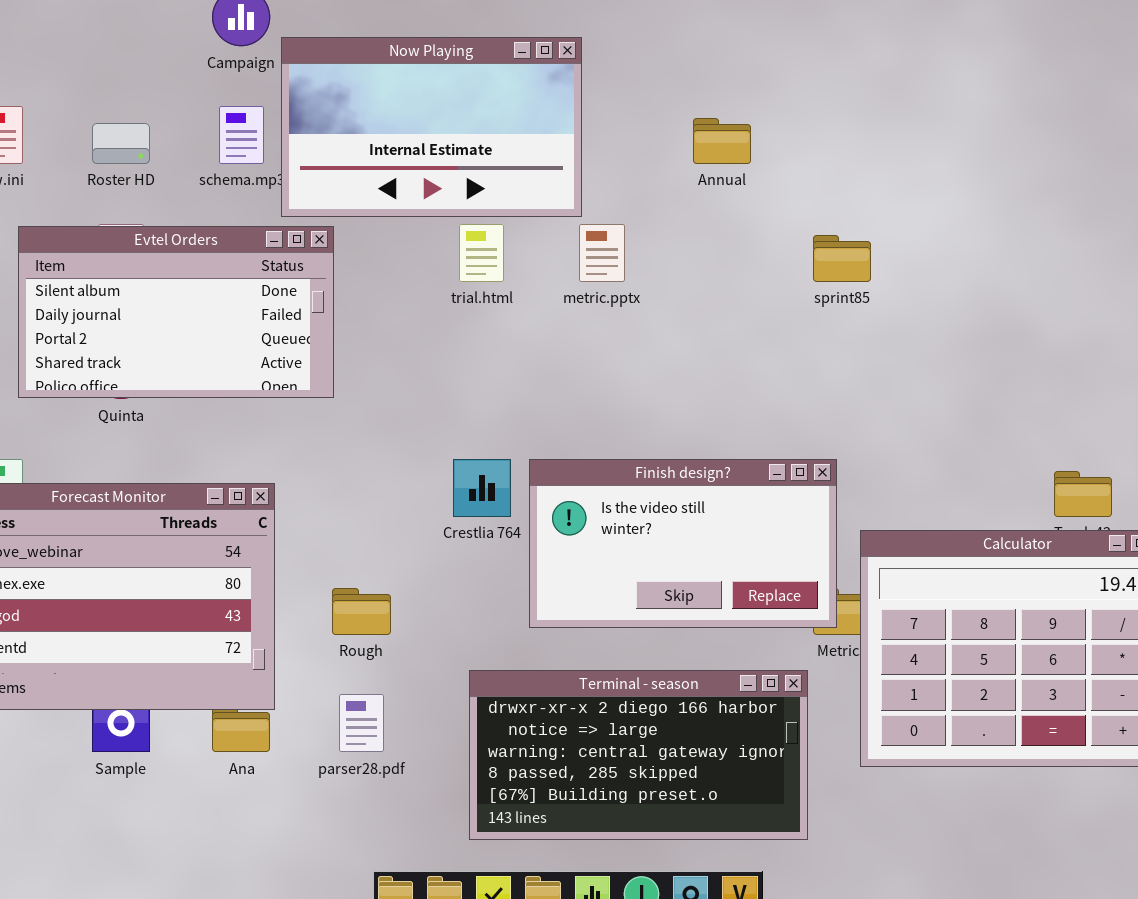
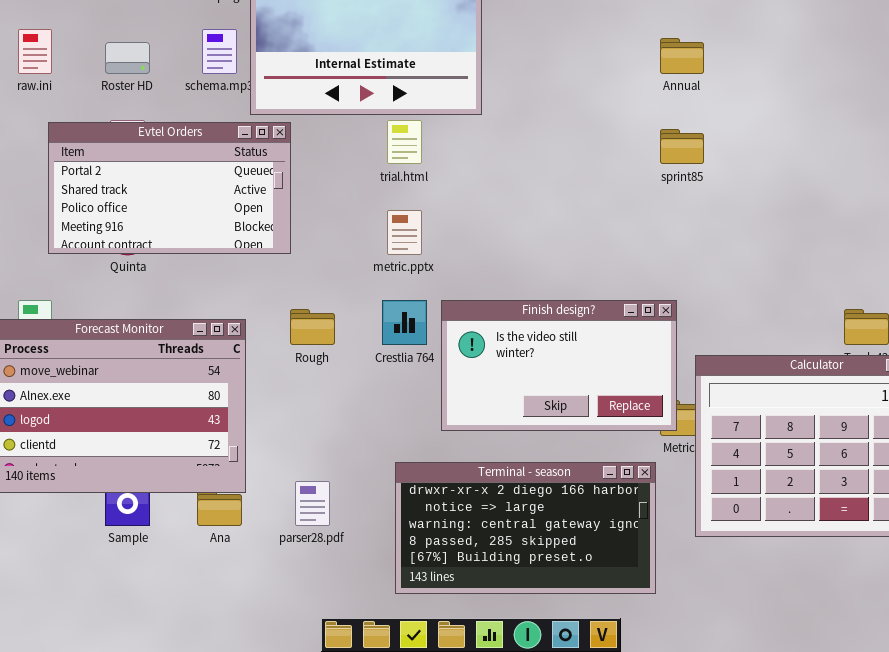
Annual: [693,118,751,164] -> [660,38,704,74], moved
metric.pptx: [579,224,625,282] -> [387,210,422,255], moved
Evtel Orders: [18,226,334,398] -> [48,122,291,254], scrolled down 2 rows
Rough: [332,588,391,635] -> [290,309,335,345], moved

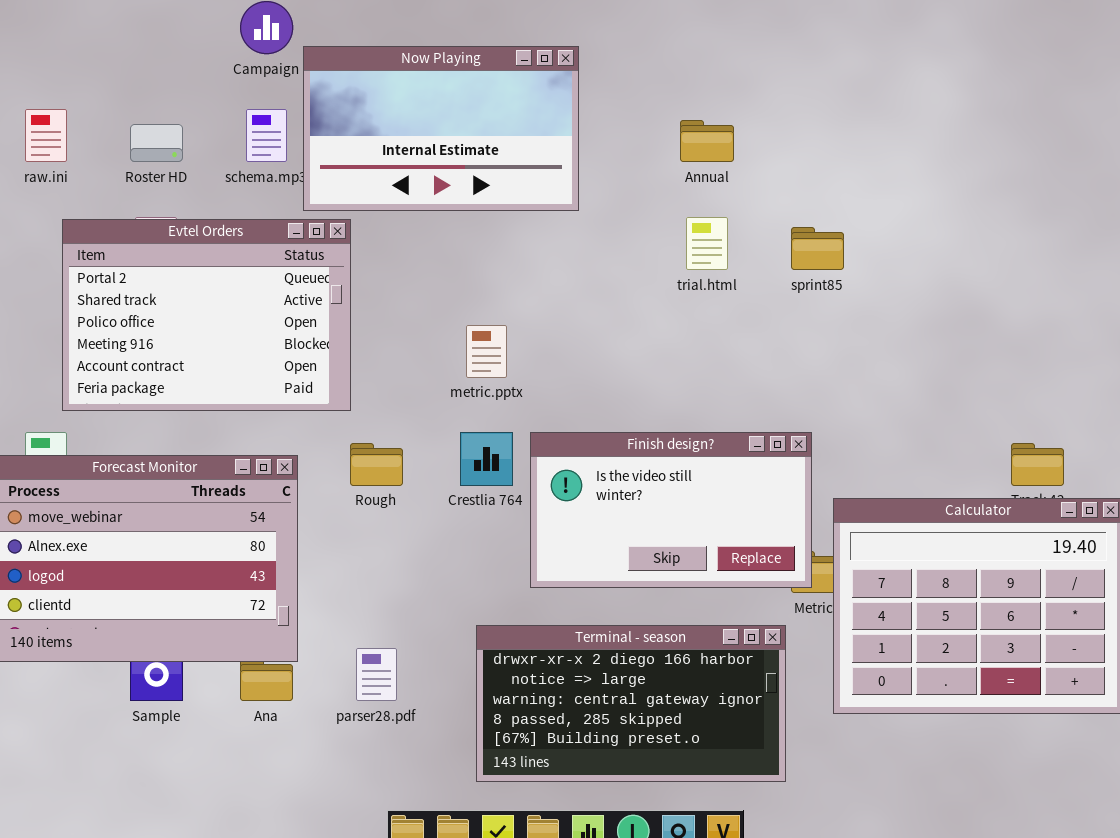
Annual: [660,38,704,74] -> [680,120,734,162], moved
trial.html: [387,120,422,164] -> [686,217,728,270], moved
Evtel Orders: [48,122,291,254] -> [62,219,351,411], resized

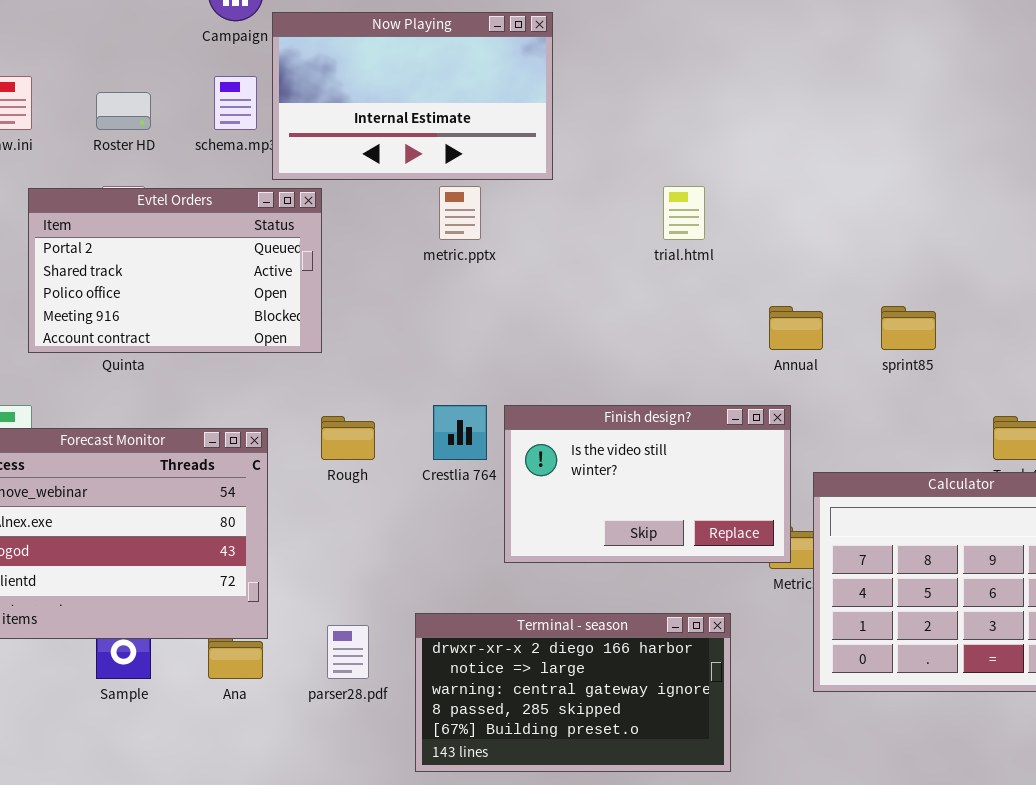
Annual: [680,120,734,162] -> [769,306,823,350], moved
Evtel Orders: [62,219,351,411] -> [28,188,322,353], resized
sprint85: [791,227,844,270] -> [881,306,936,350], moved
metric.pptx: [466,325,507,378] -> [439,186,481,240], moved
Terminal - season: [476,625,786,782] -> [415,613,731,772], moved

